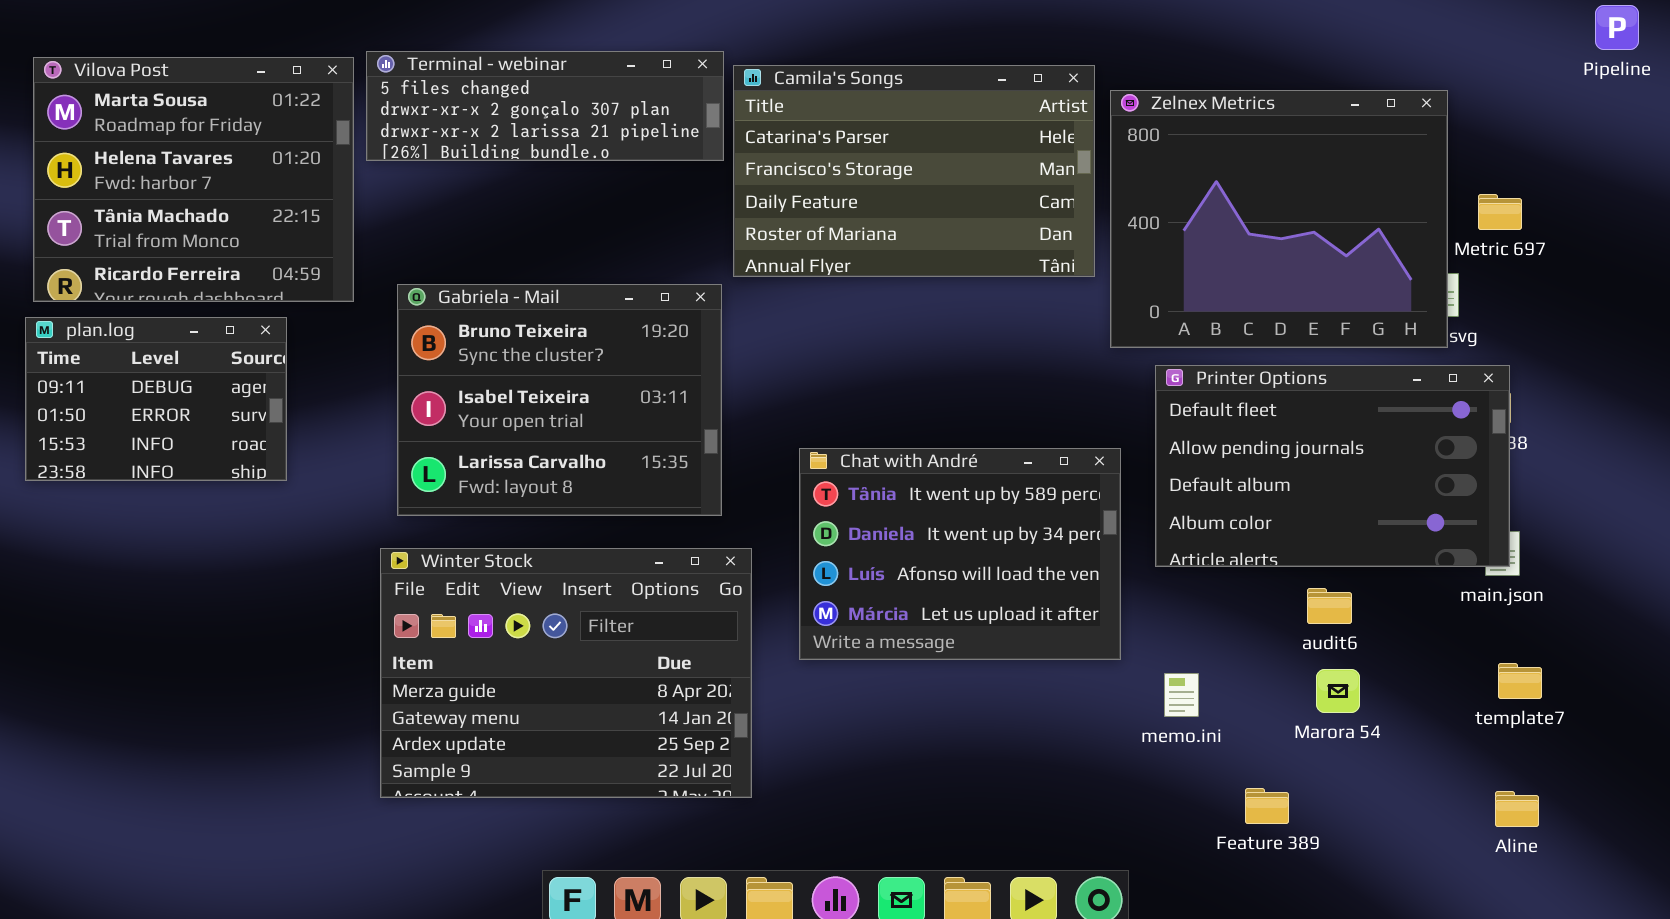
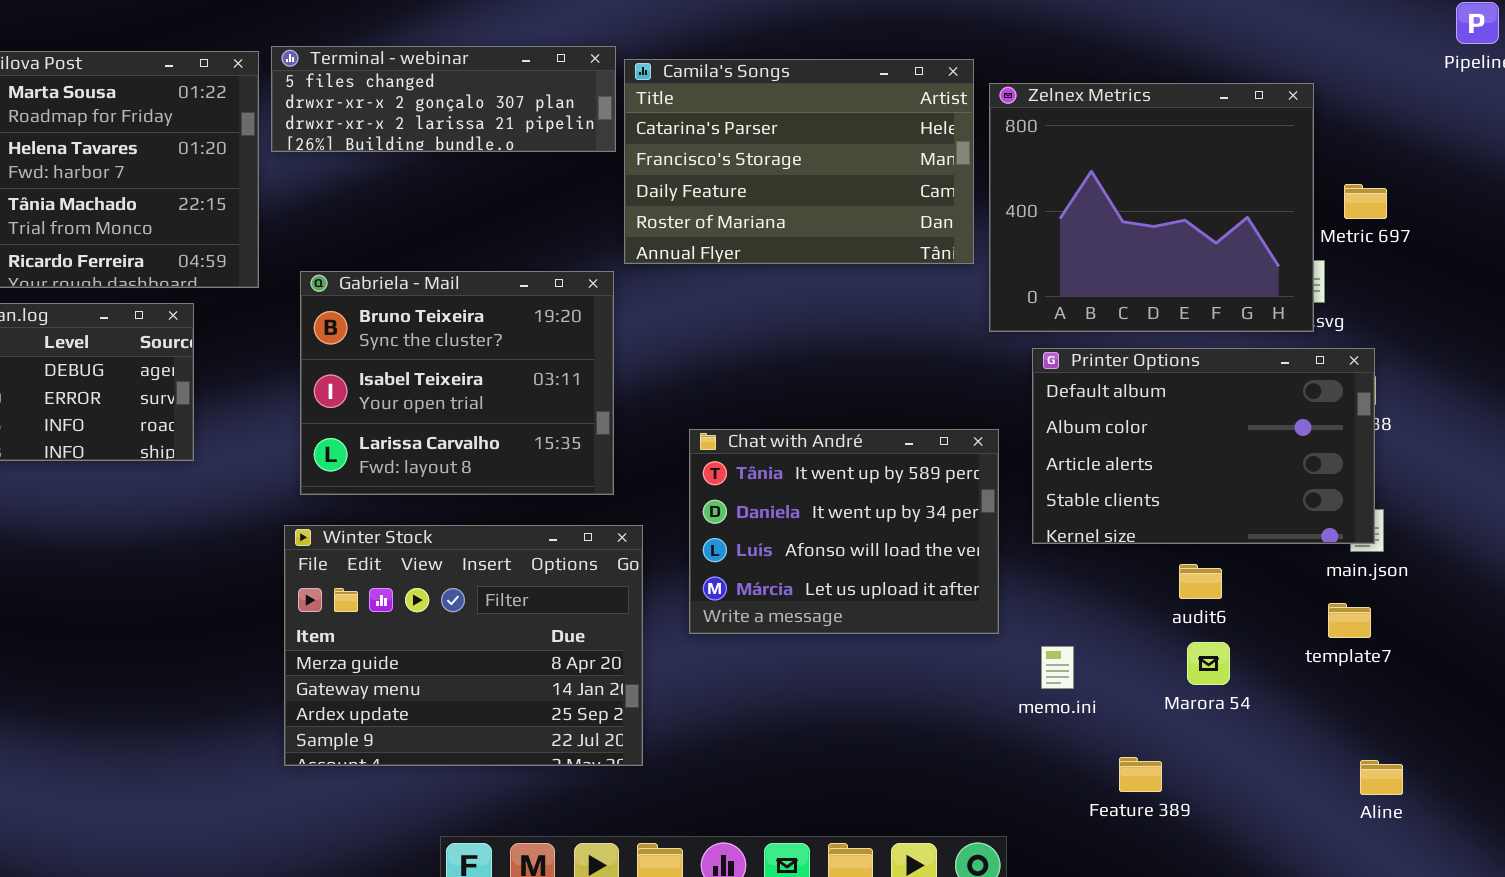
Printer Options: [1155,365,1510,567] -> [1032,348,1375,544], scrolled down 2 rows
template7: [1498,663,1542,699] -> [1328,603,1371,638], moved

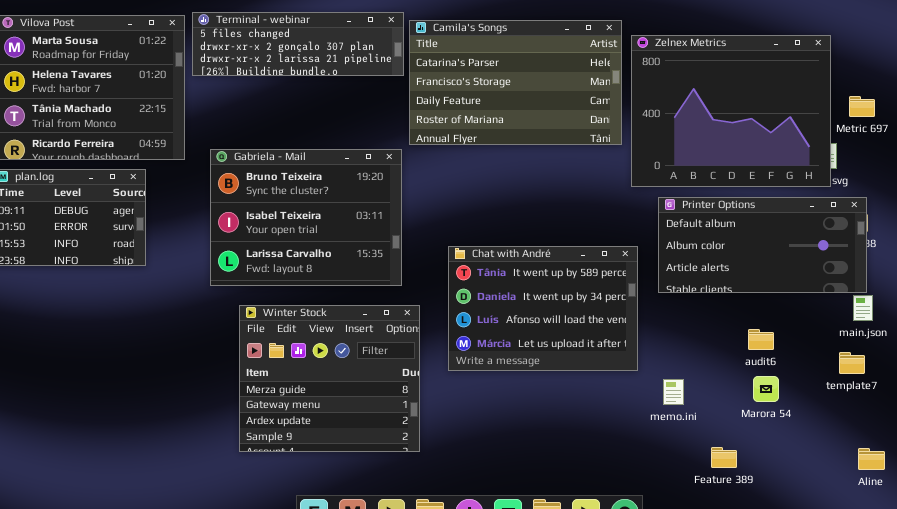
Printer Options: [1032,348,1375,544] -> [658,197,867,293], resized
Winter Stock: [284,525,643,766] -> [239,305,420,452], resized

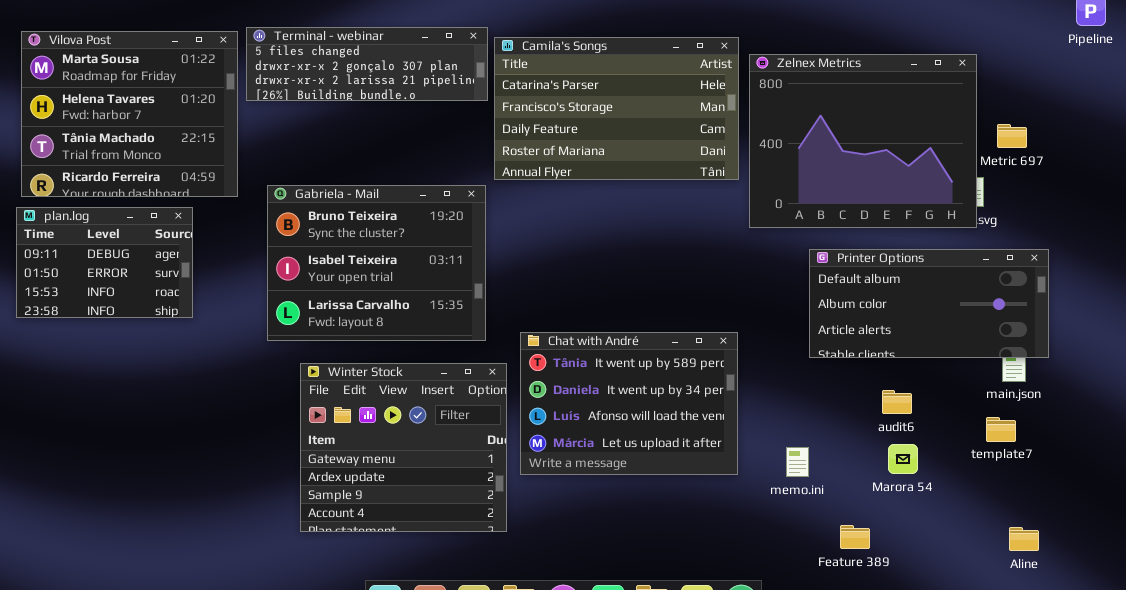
Printer Options: [658,197,867,293] -> [809,249,1049,358], moved
Chat with André: [448,246,638,371] -> [520,332,738,475], moved
Winter Stock: [239,305,420,452] -> [300,363,507,532], scrolled down 1 row

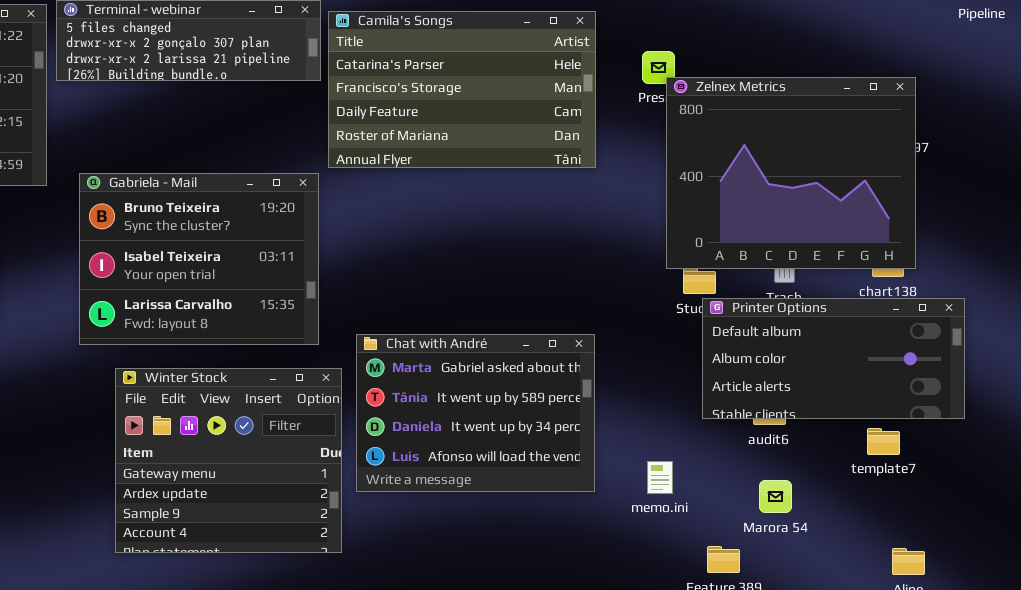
Zelnex Metrics: [749,54,977,228] -> [666,77,916,269], moved
Printer Options: [809,249,1049,358] -> [702,298,965,419], moved
Chat with André: [520,332,738,475] -> [356,334,595,492], scrolled up 1 row
Marora 54: [888,444,918,474] -> [759,480,792,513], moved

